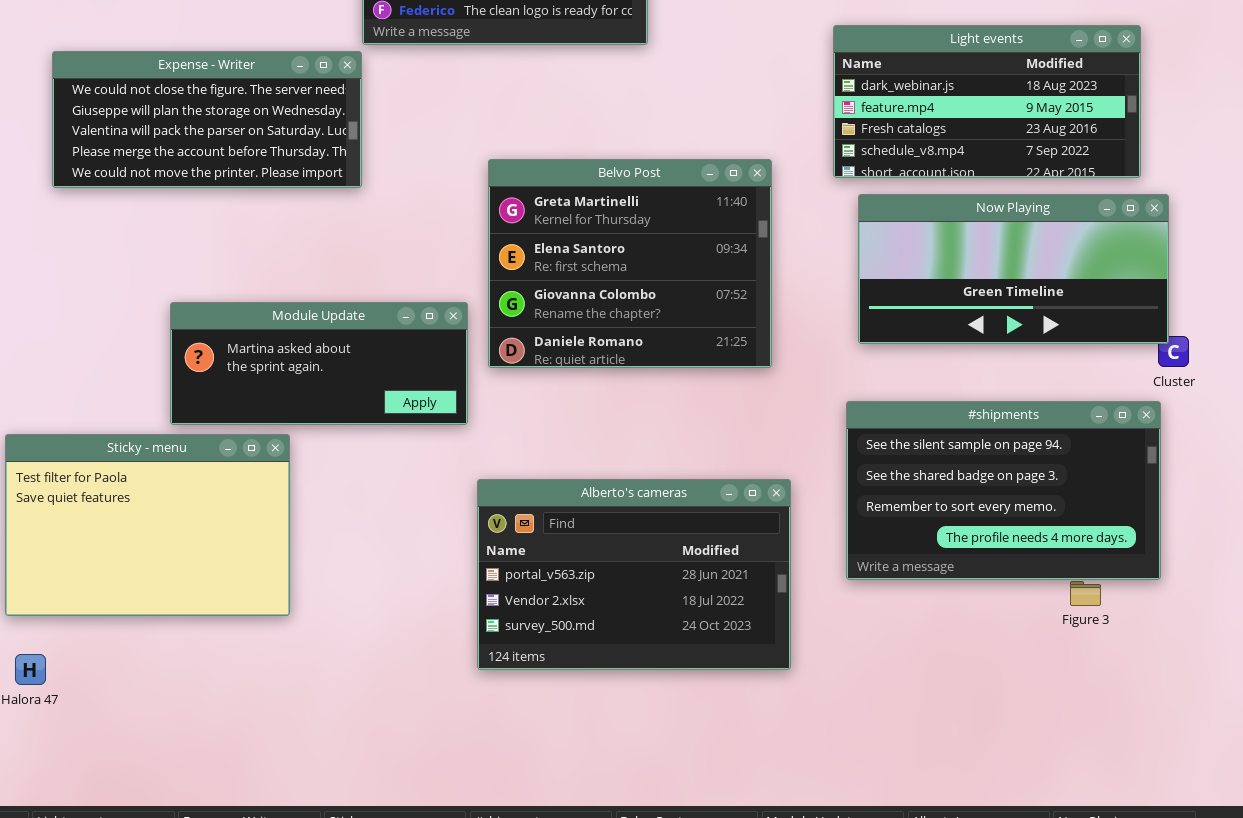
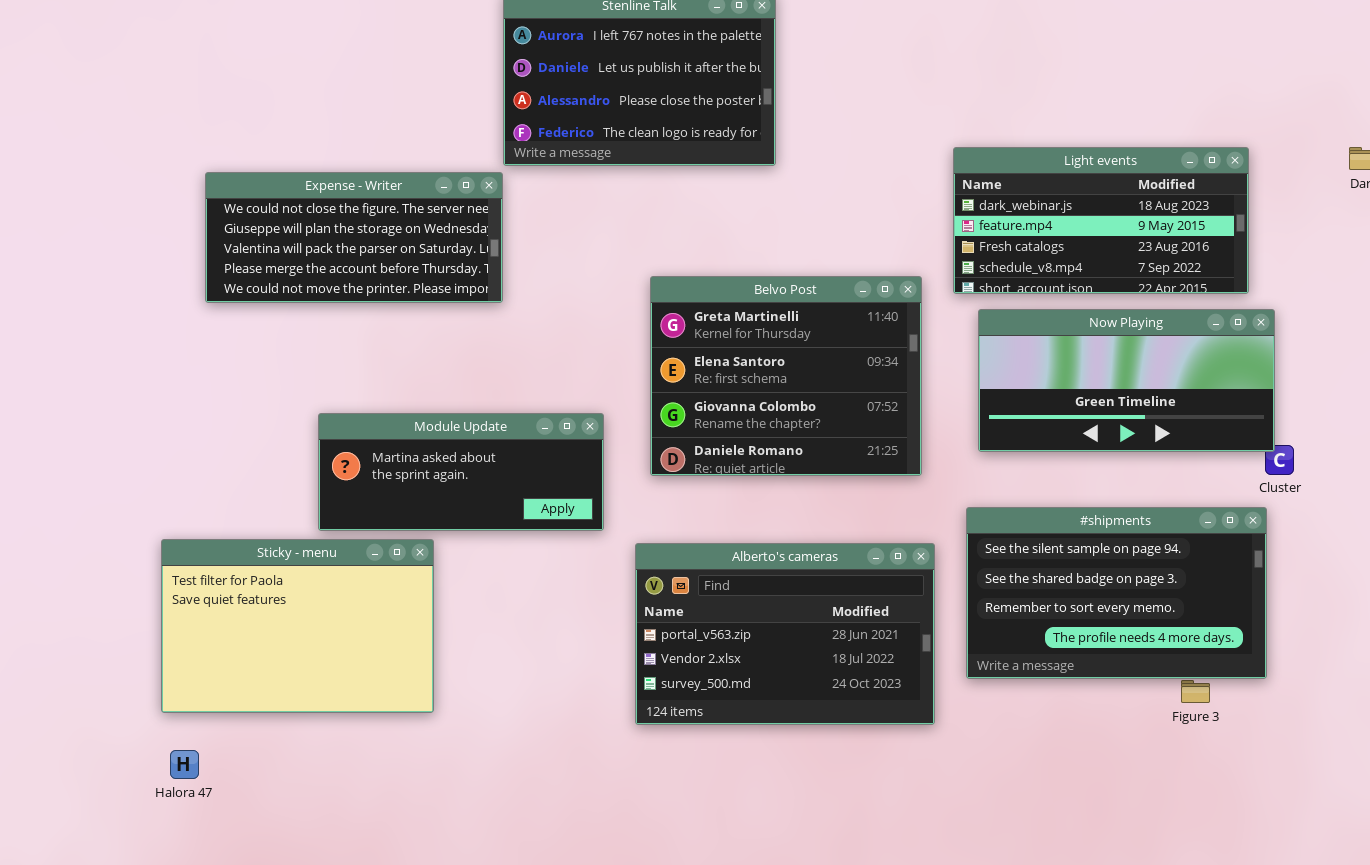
Belvo Post: [488,159,772,368] -> [650,276,922,476], moved
Alberto's cameras: [477,479,791,670] -> [635,543,935,725], moved

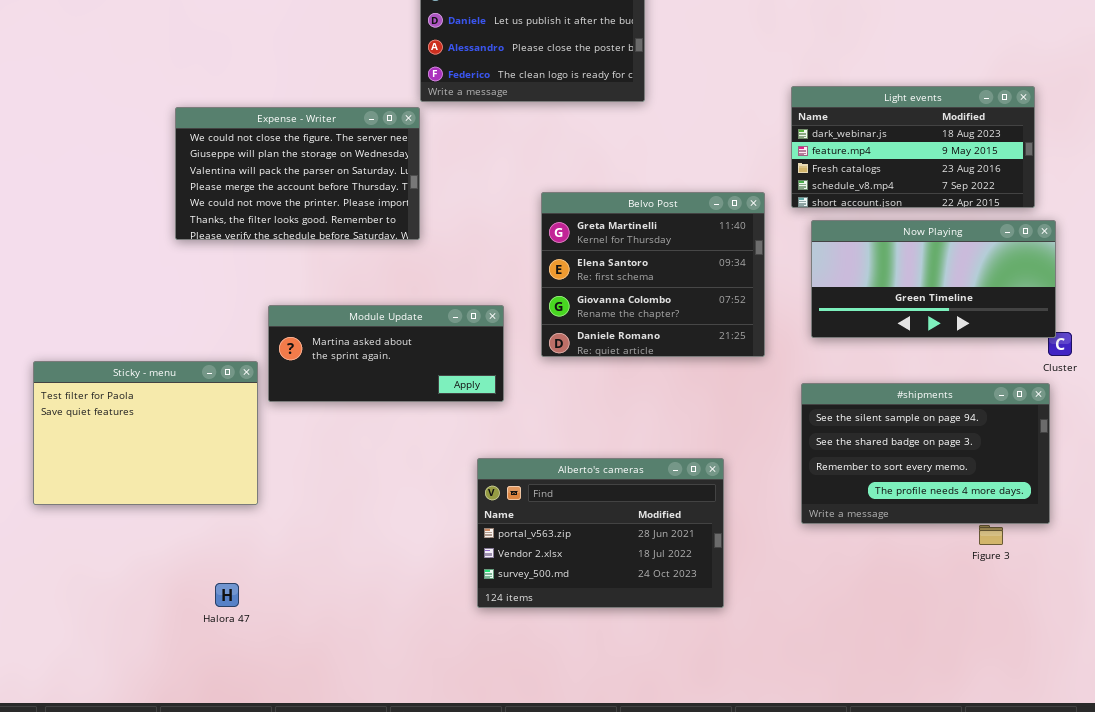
Expense - Writer: [205,172,503,303] -> [175,107,420,240], resized
Sticky - menu: [161,539,434,713] -> [33,361,258,505], moved
Alberto's cameras: [635,543,935,725] -> [477,458,724,608], moved
Halora 47: [170,750,199,779] -> [215,583,239,607], moved

